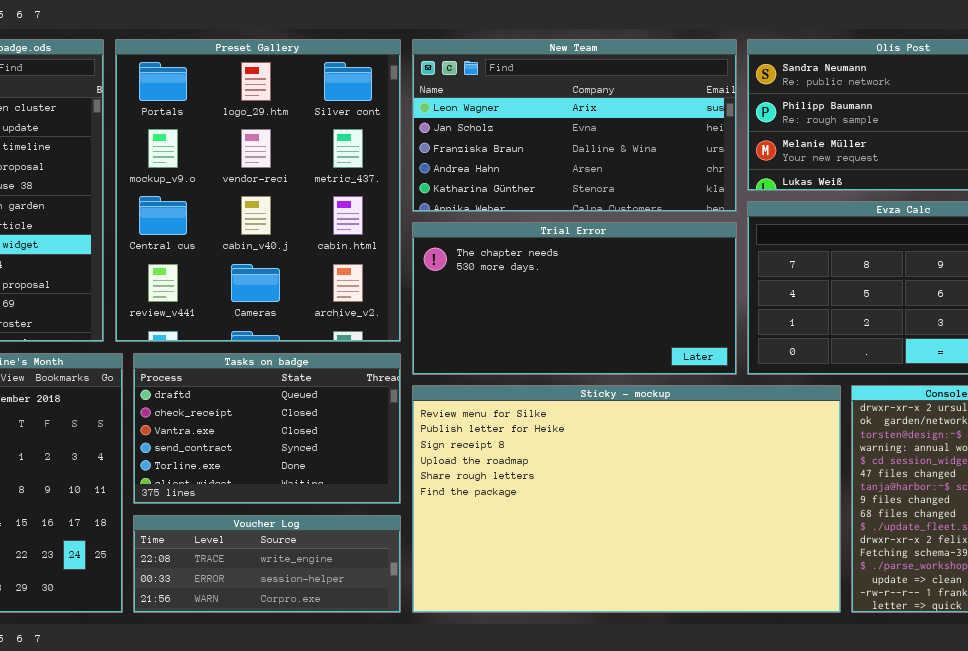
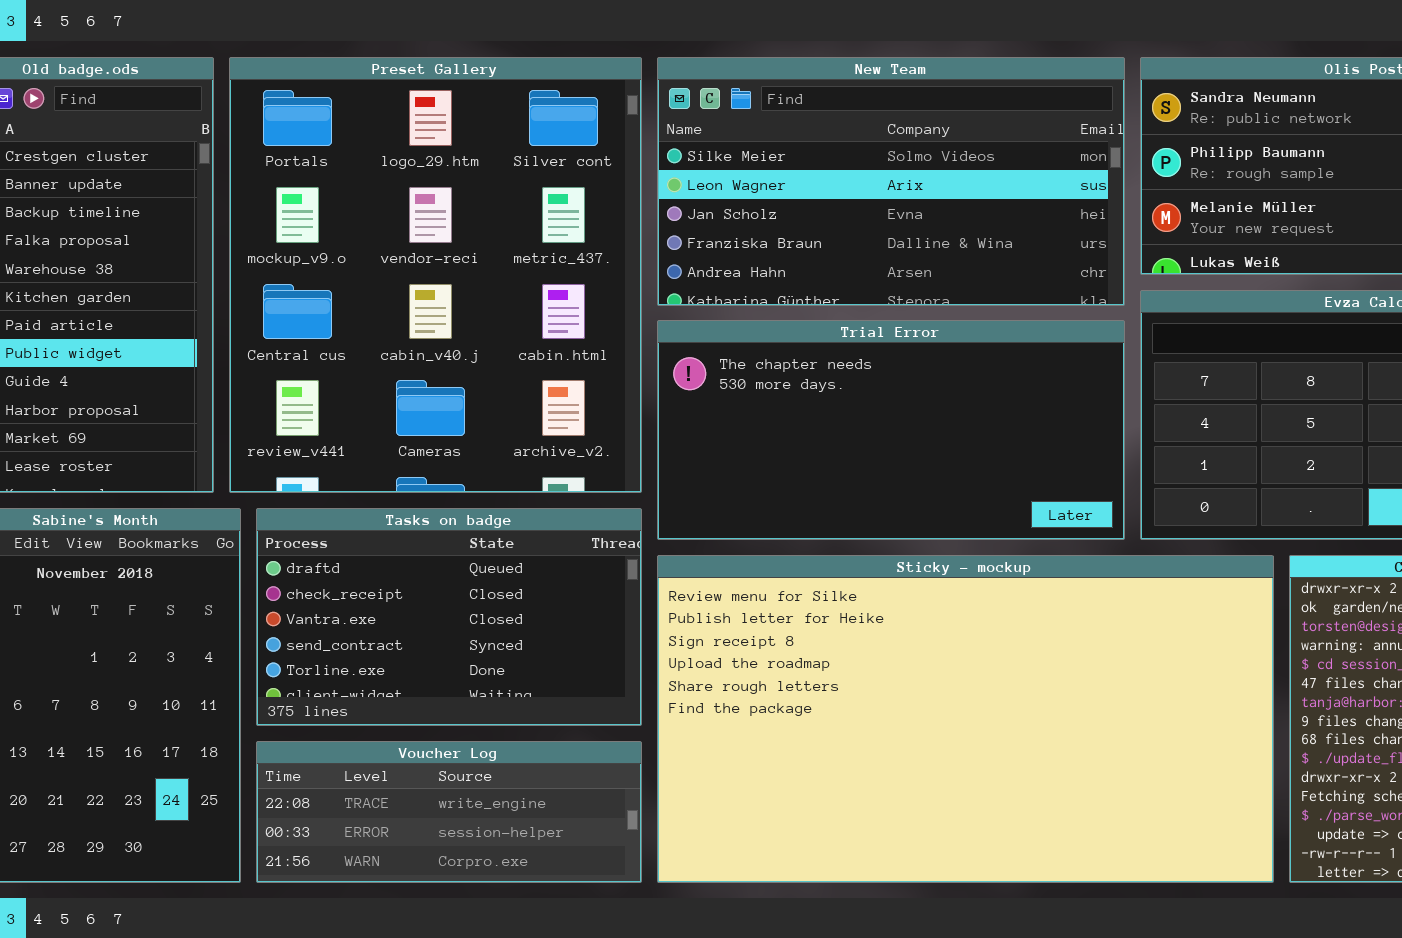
New Team: [412,39,737,212] -> [657,57,1125,306], scrolled up 1 row

